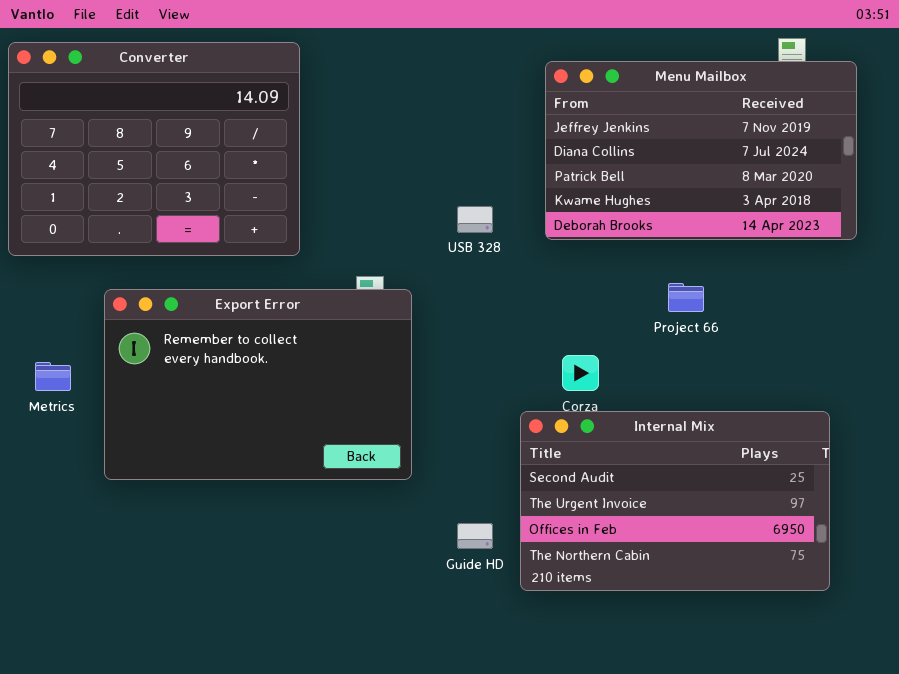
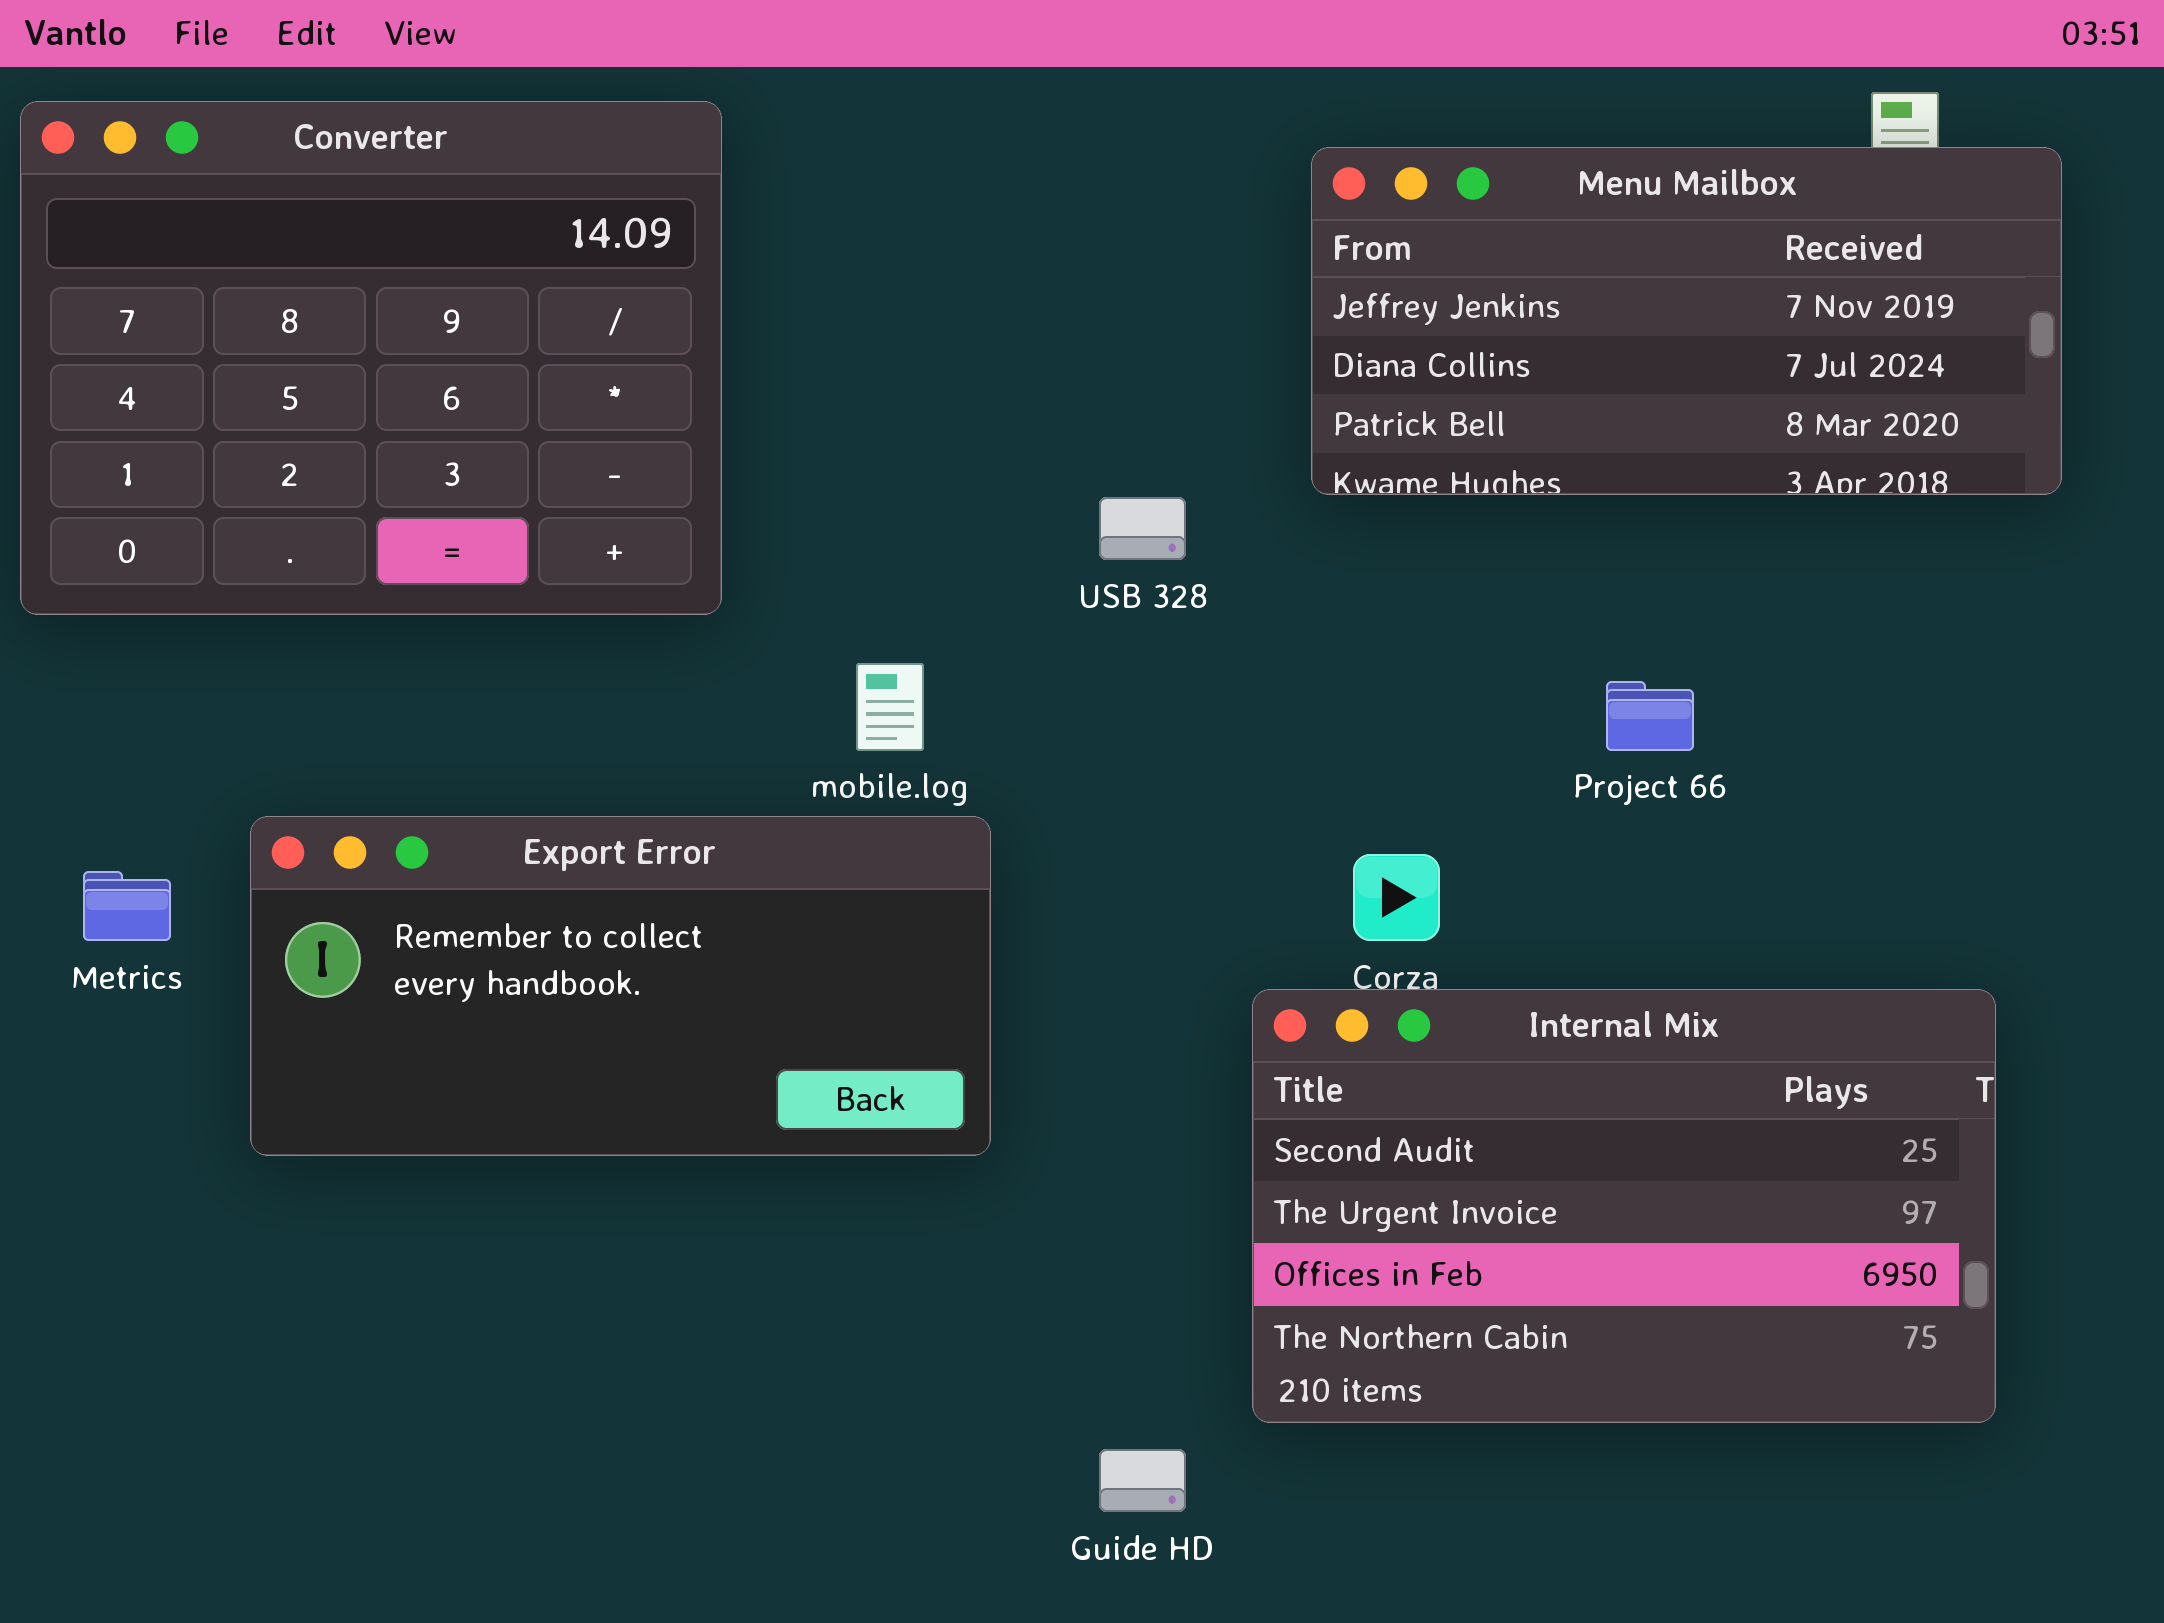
Menu Mailbox: [545,61,857,240] -> [1311,147,2062,495], resized
Export Error: [104,289,412,480] -> [250,816,991,1156], resized
Guide HD: [457,523,493,549] -> [1099,1449,1186,1512], moved

